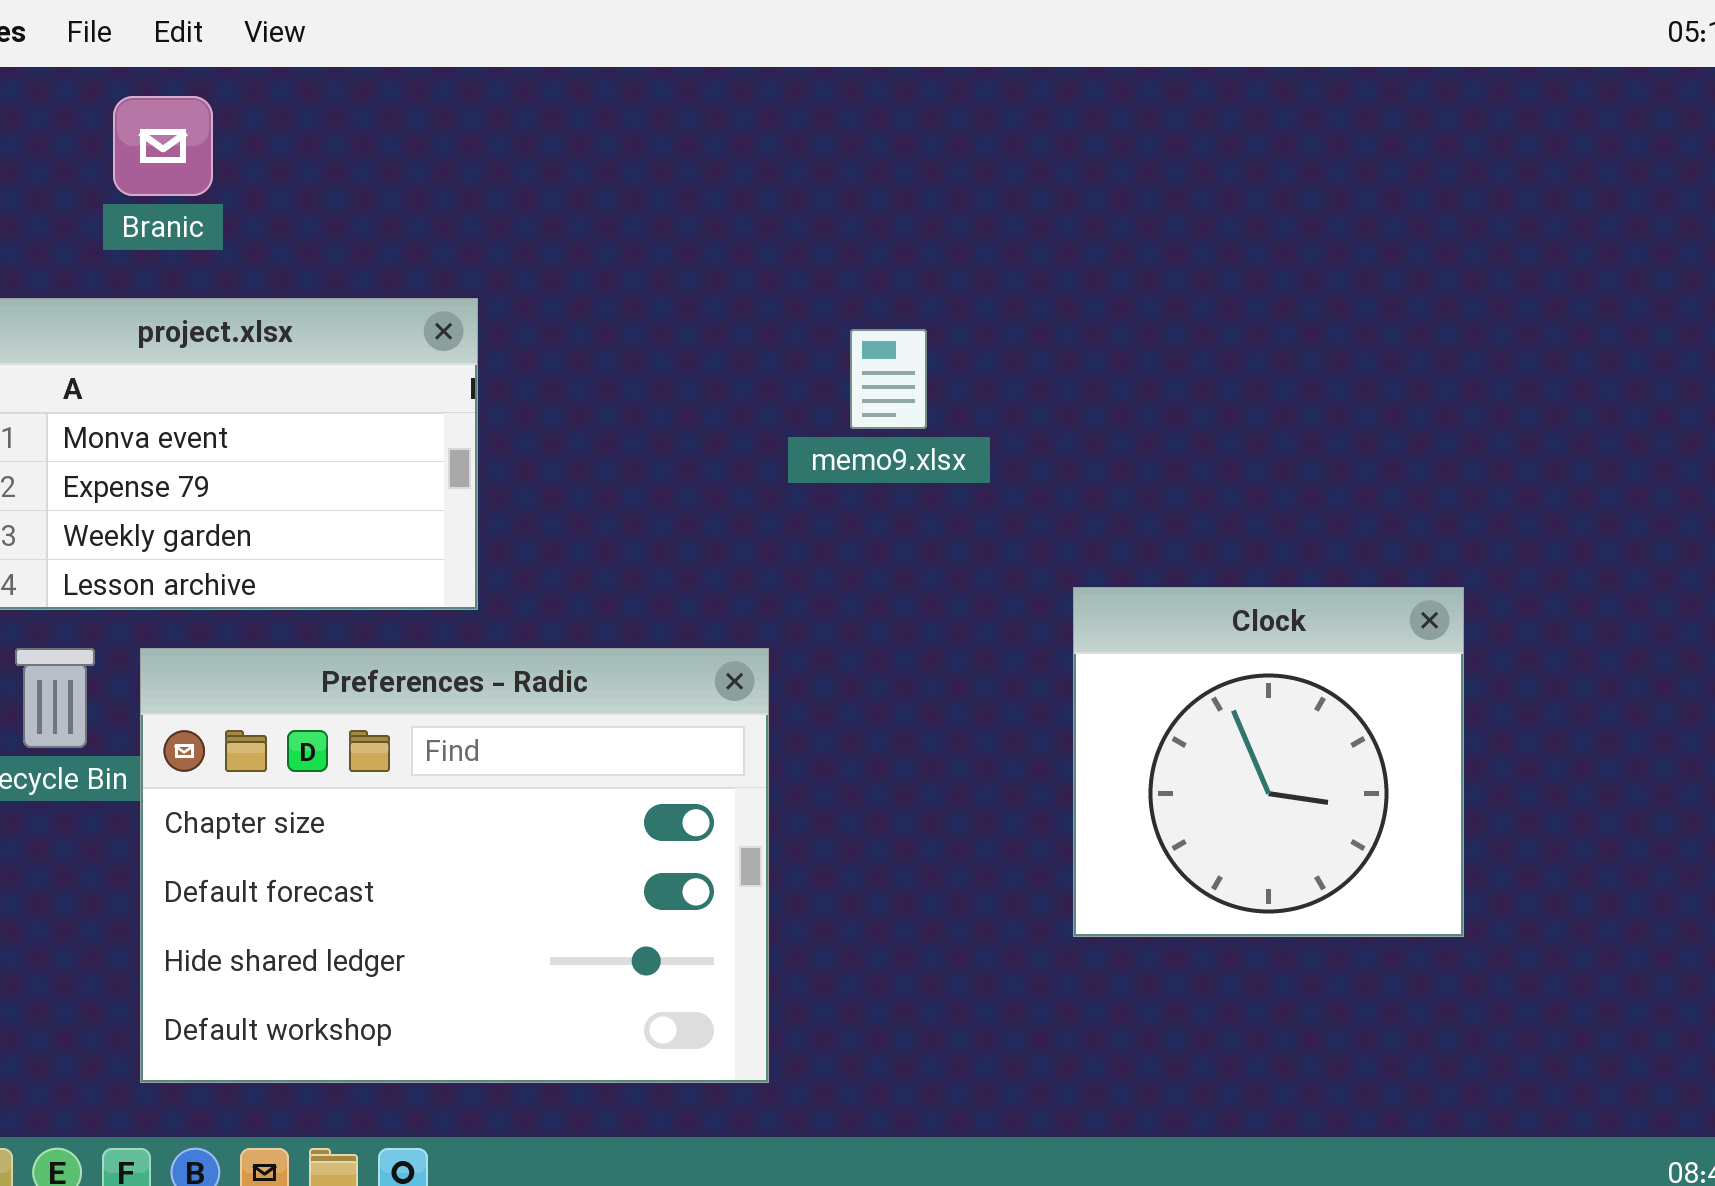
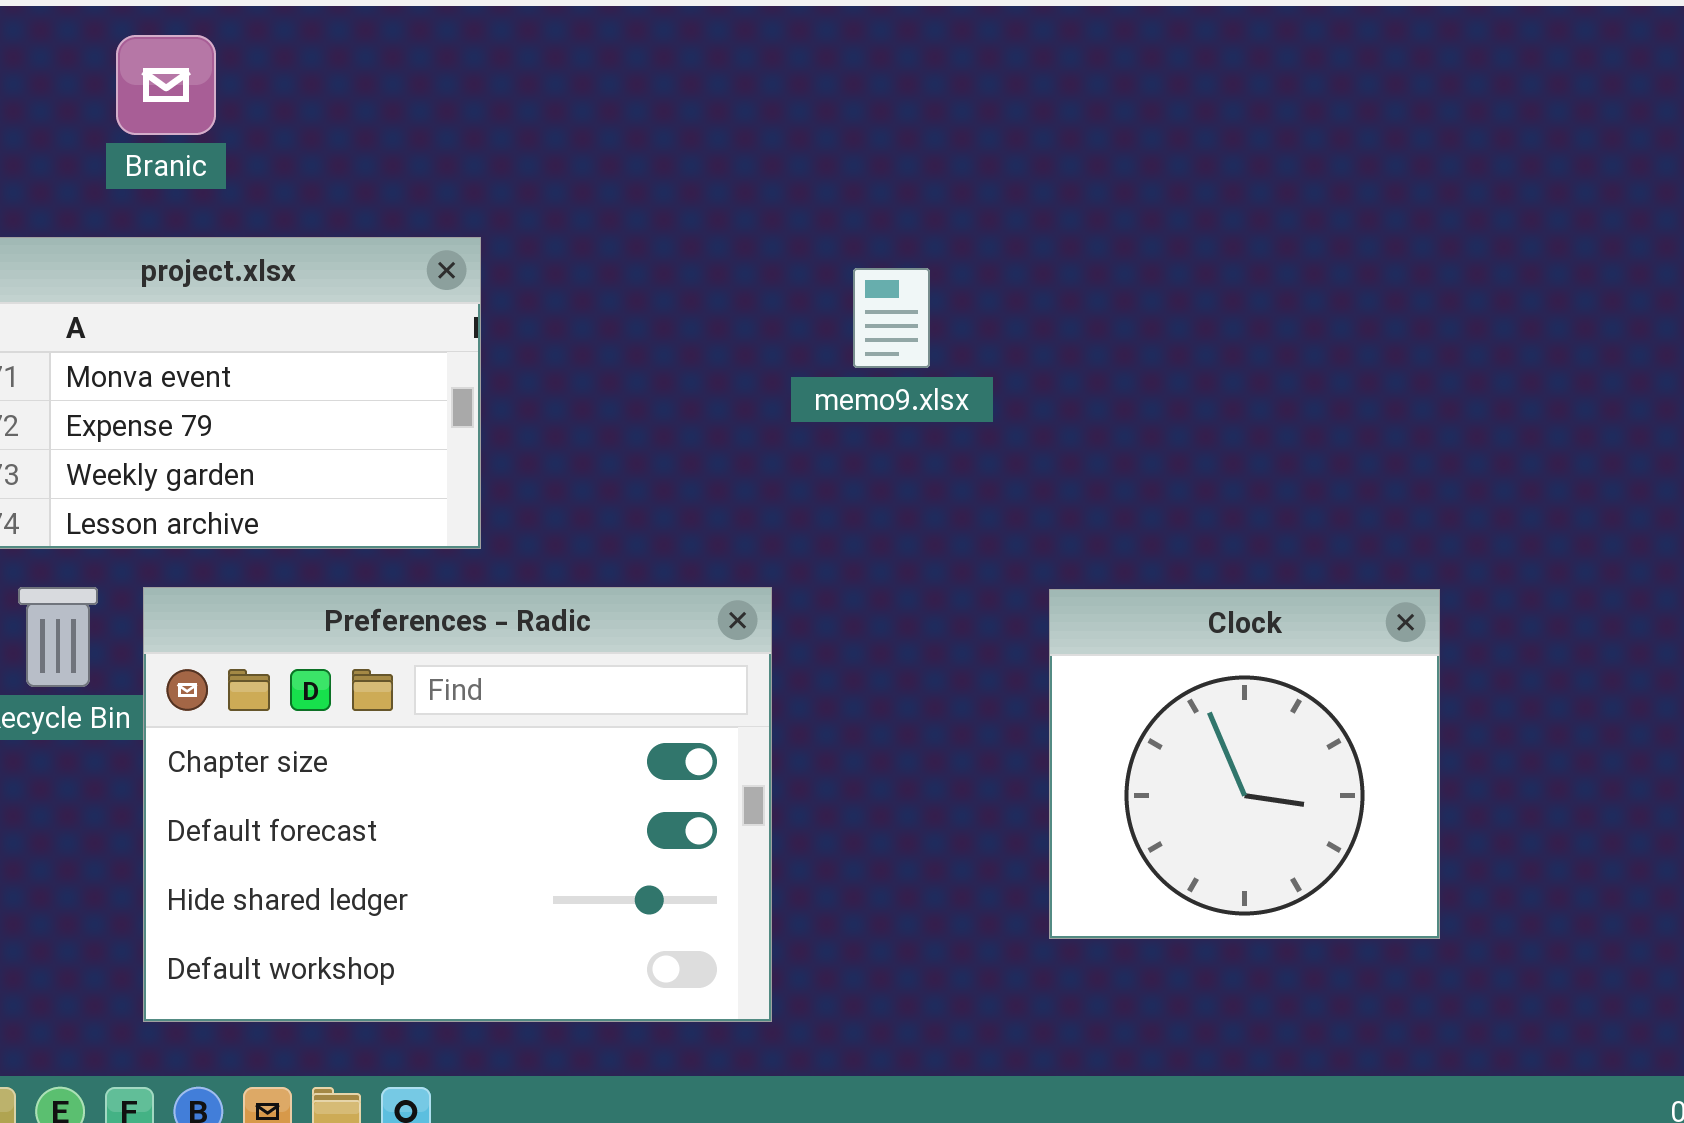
Clock: [1073,587,1464,937] -> [1049,589,1440,939], moved

